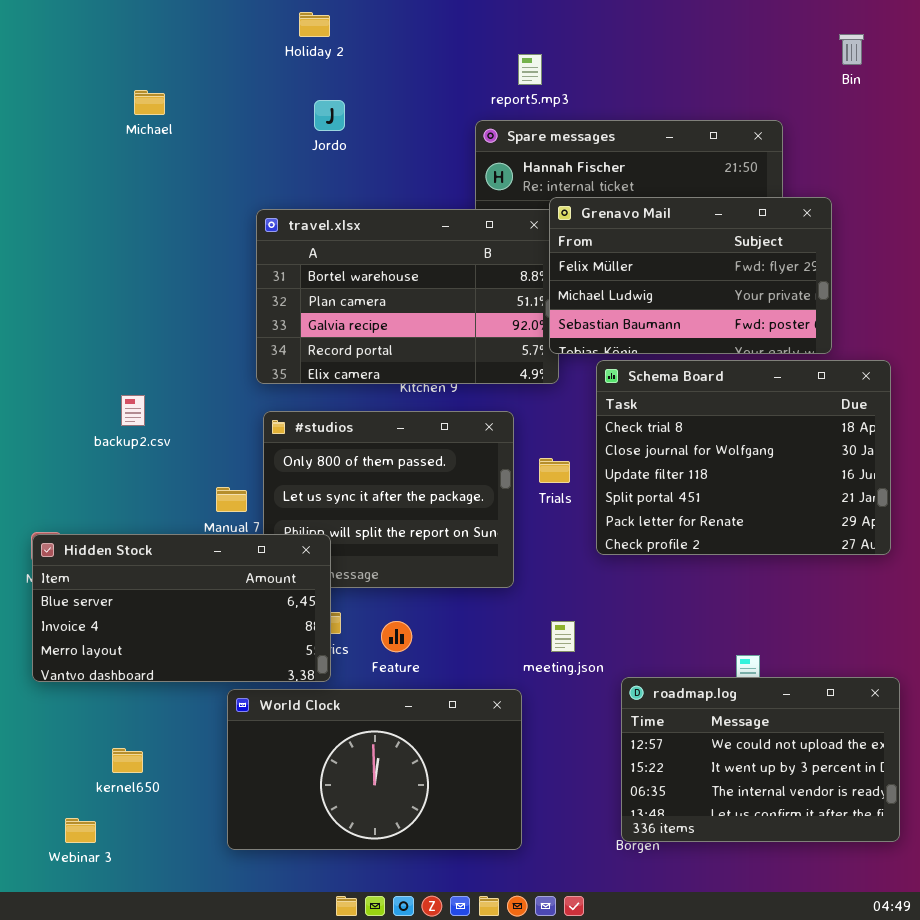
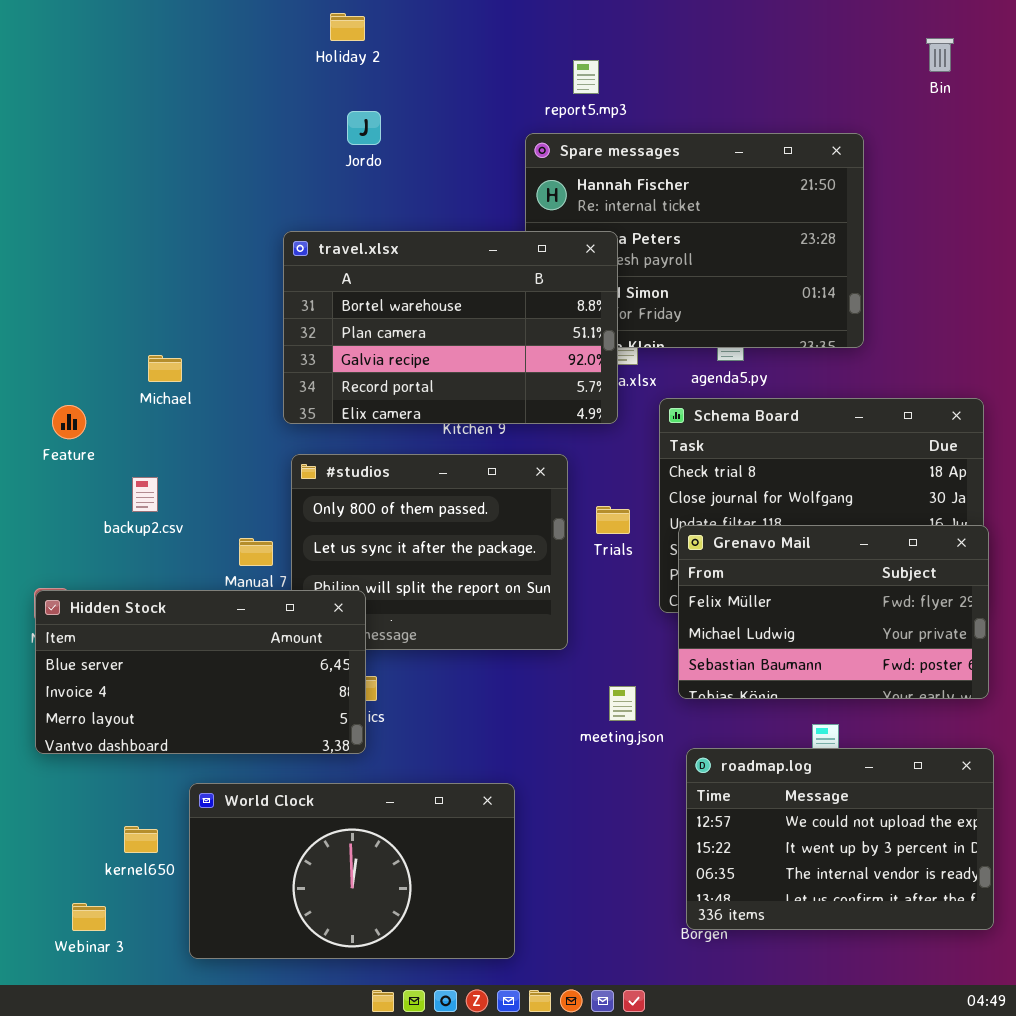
Michael: [134,90,165,115] -> [148,355,182,382], moved
Grenavo Mail: [549,197,832,354] -> [678,525,989,699], moved
backup2.csv: [121,395,145,426] -> [132,477,158,512], moved
Feature: [381,621,412,652] -> [52,405,86,439], moved
World Clock: [227,689,522,850] -> [189,783,515,959], moved

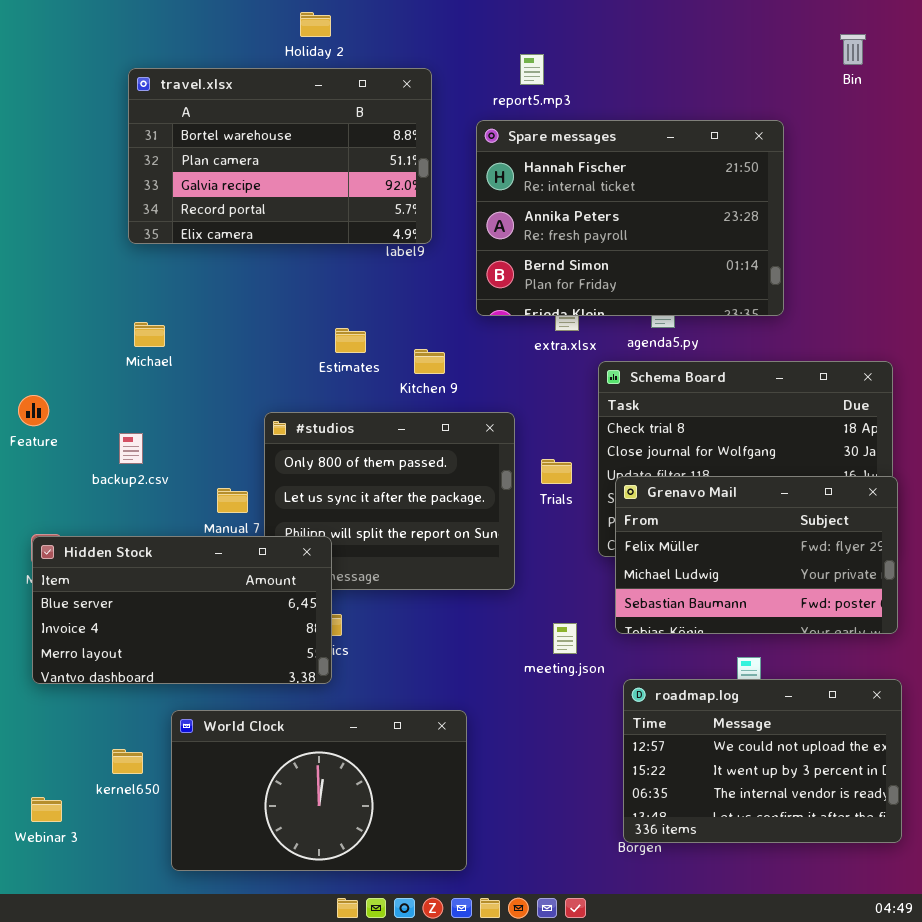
travel.xlsx: [283,231,618,424] -> [128,68,432,244], moved
Feature: [52,405,86,439] -> [18,395,49,426], moved
Webinar 3: [72,903,106,931] -> [31,797,62,822], moved

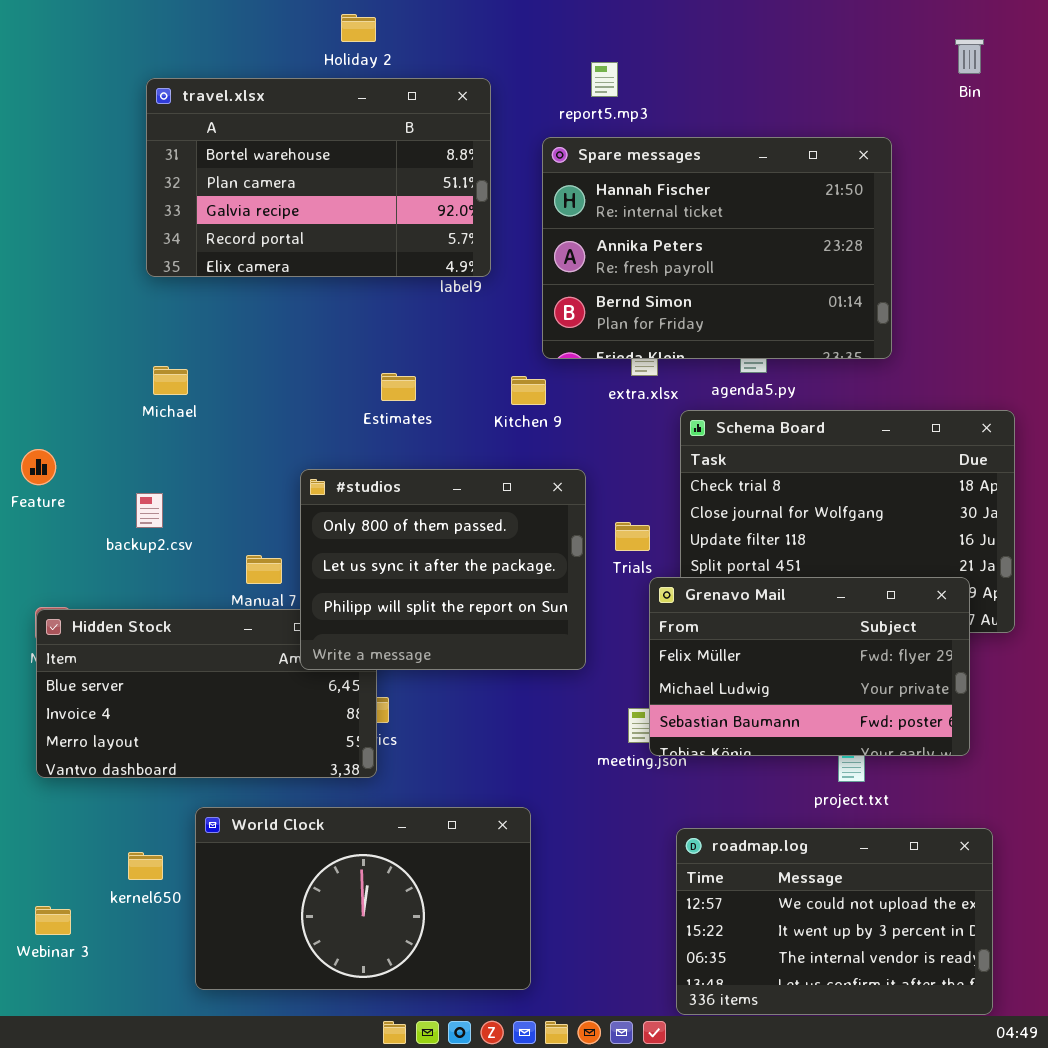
Kitchen 9: [414,349,445,374] -> [511,376,546,405], moved
#studios: [264,412,515,590] -> [300,469,586,670], raised
Grenavo Mail: [615,476,898,634] -> [649,577,970,756], moved
roadmap.log: [623,679,902,843] -> [676,828,993,1015], moved

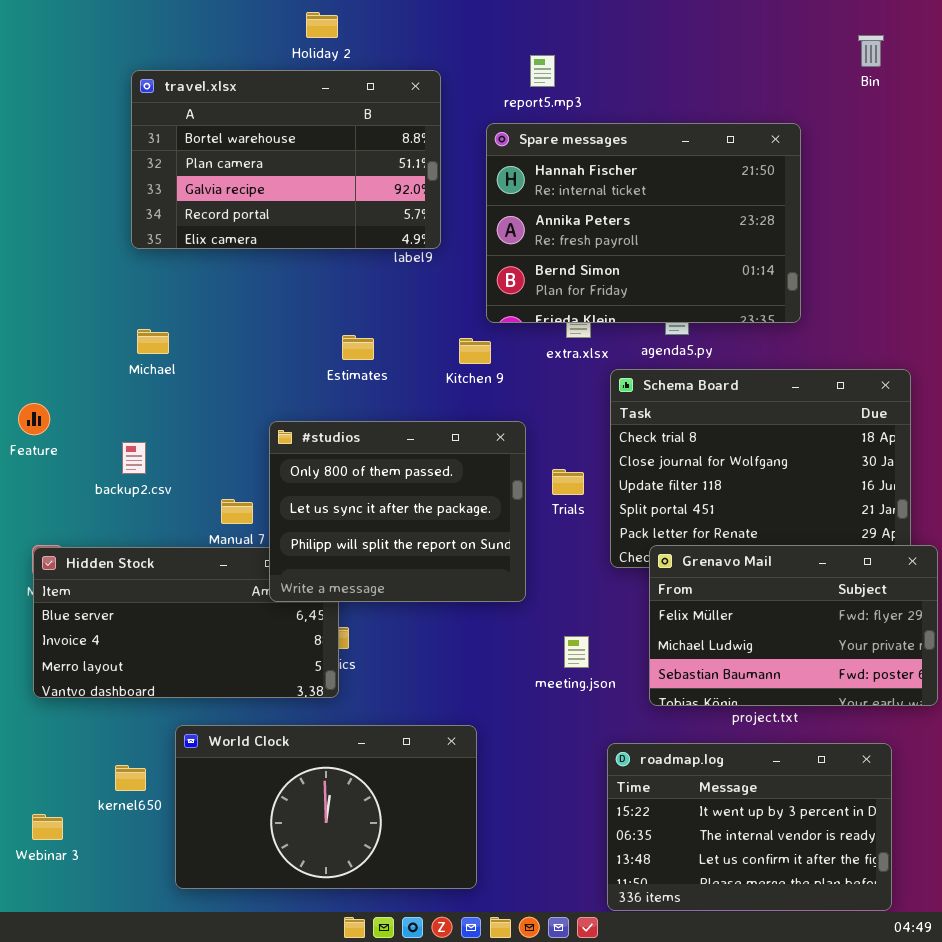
Grenavo Mail: [649,577,970,756] -> [649,545,938,706], moved
roadmap.log: [676,828,993,1015] -> [607,743,892,911], scrolled down 1 row

